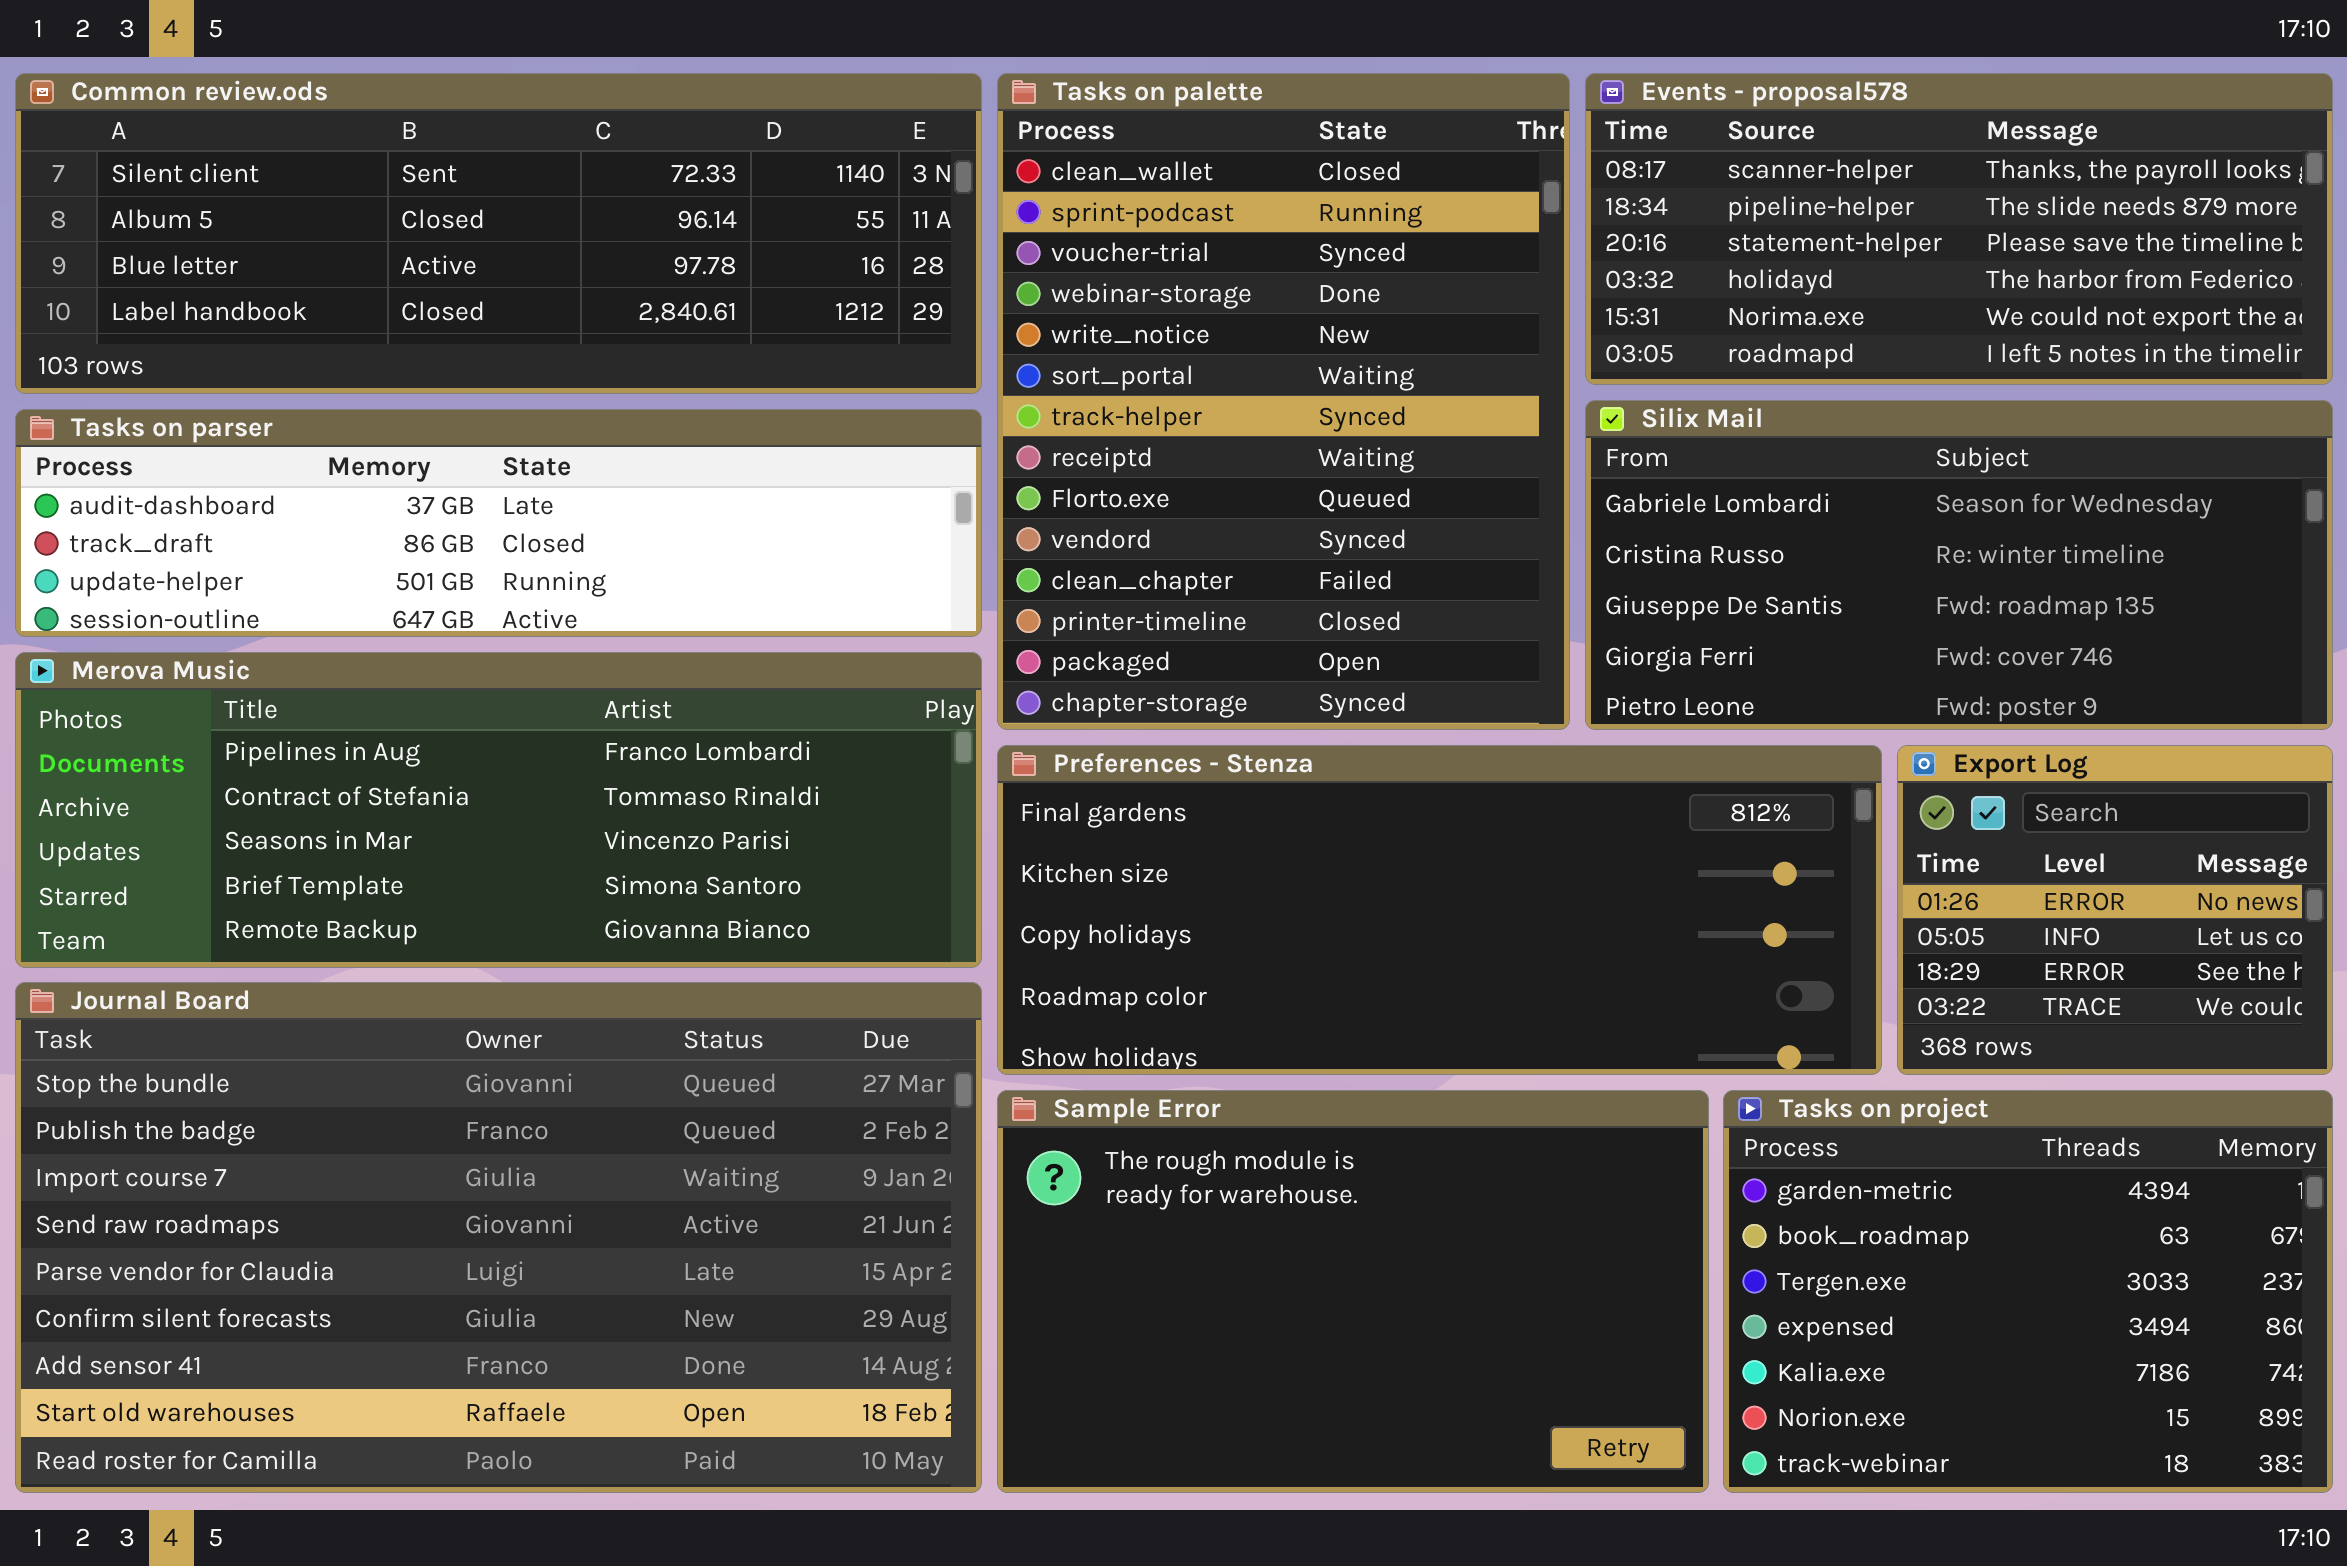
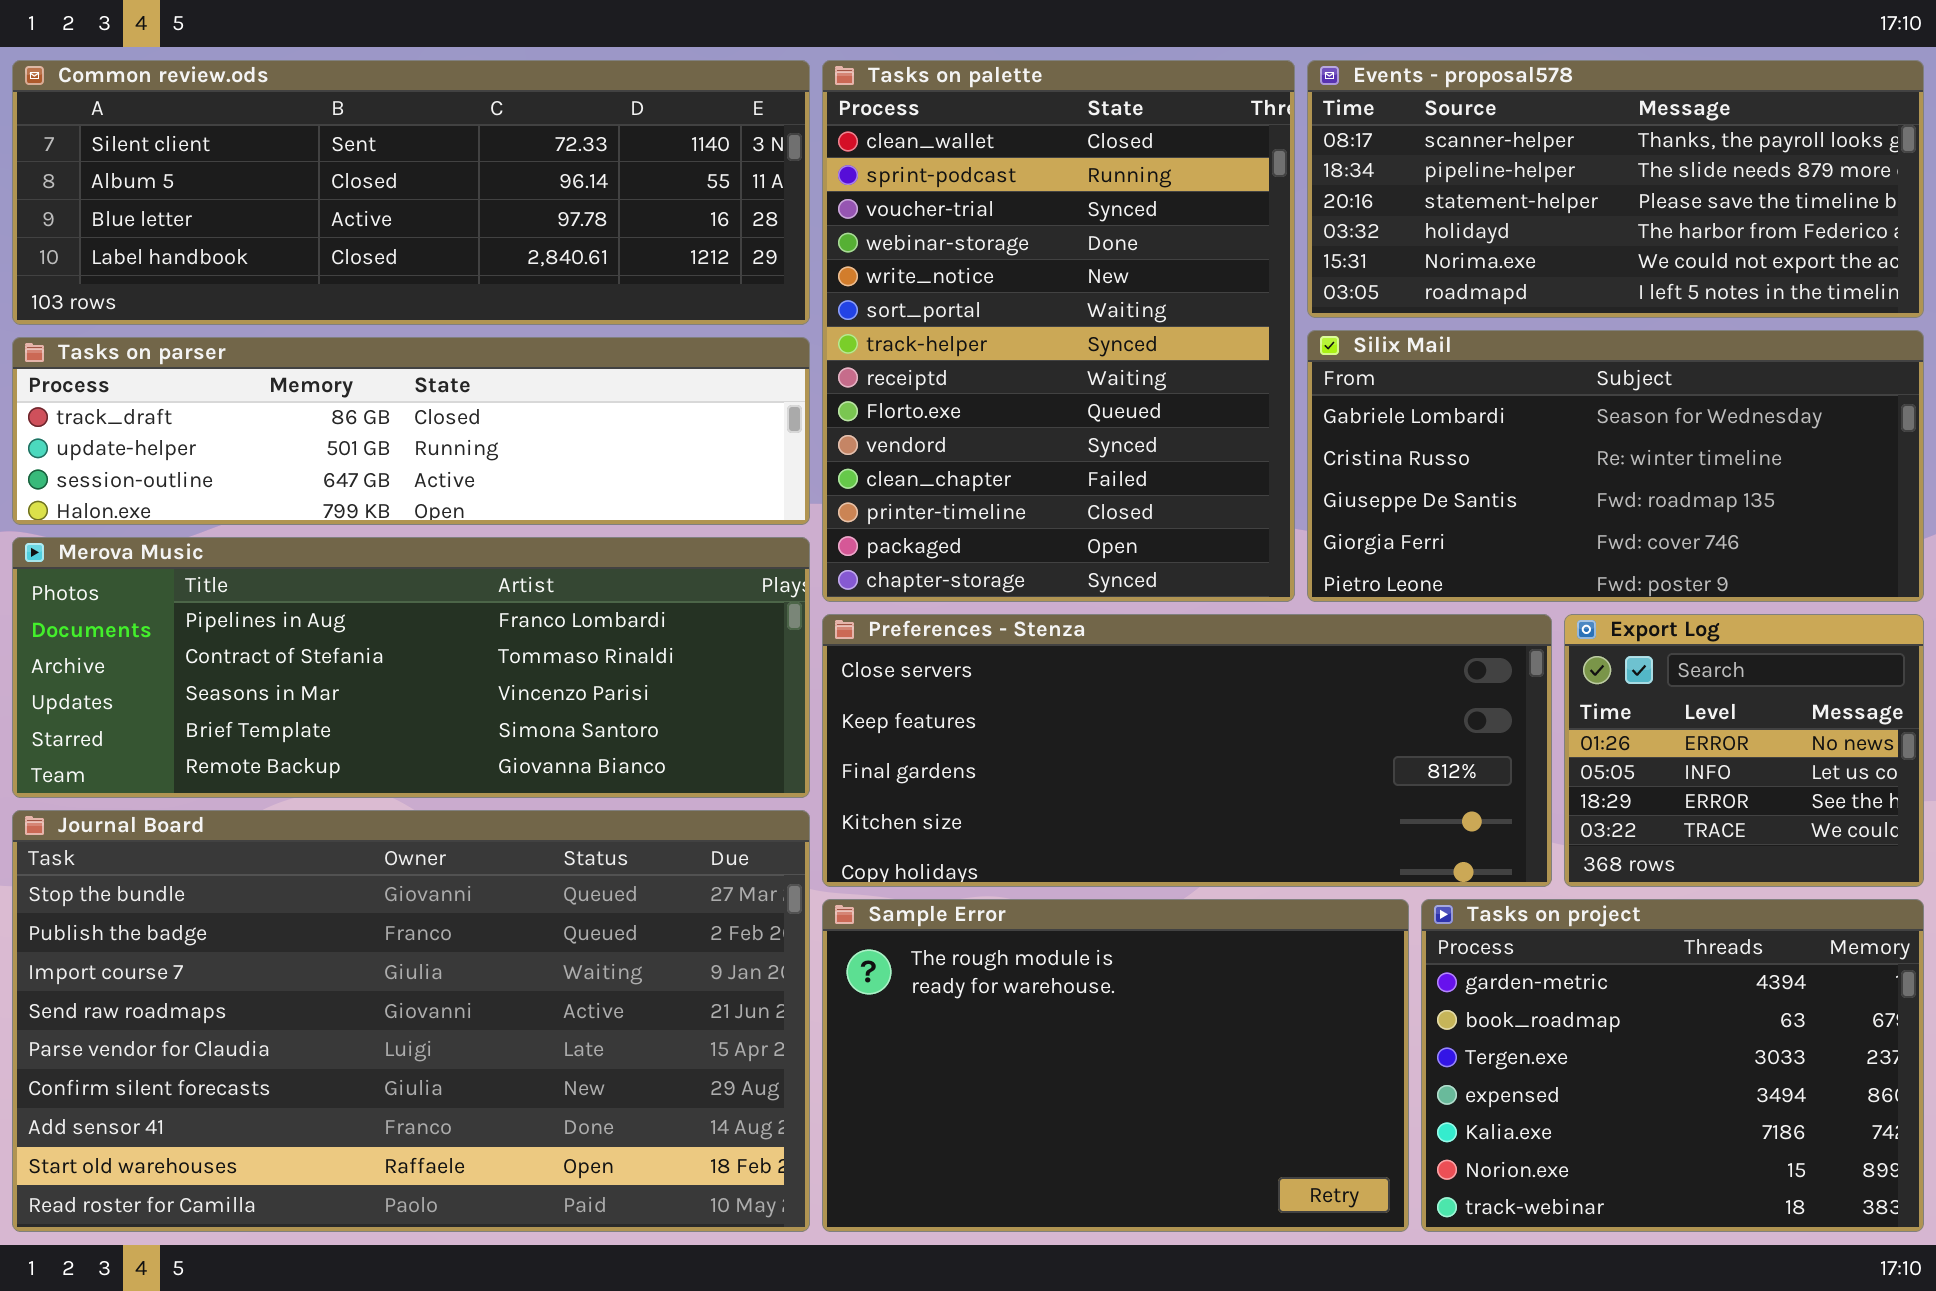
Tasks on parser: [15,409,982,637] -> [12,337,810,525], scrolled down 1 row
Preferences - Stenza: [997,745,1882,1075] -> [822,614,1552,887], scrolled up 2 rows

